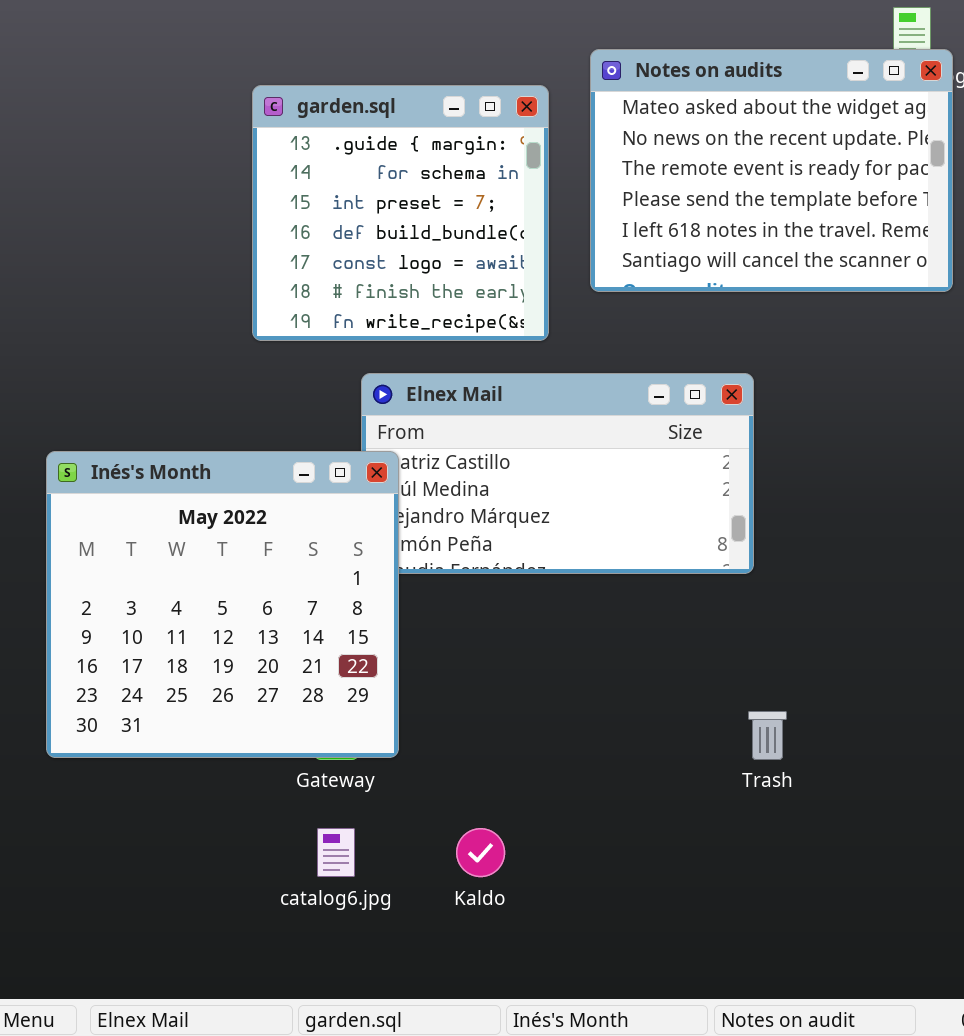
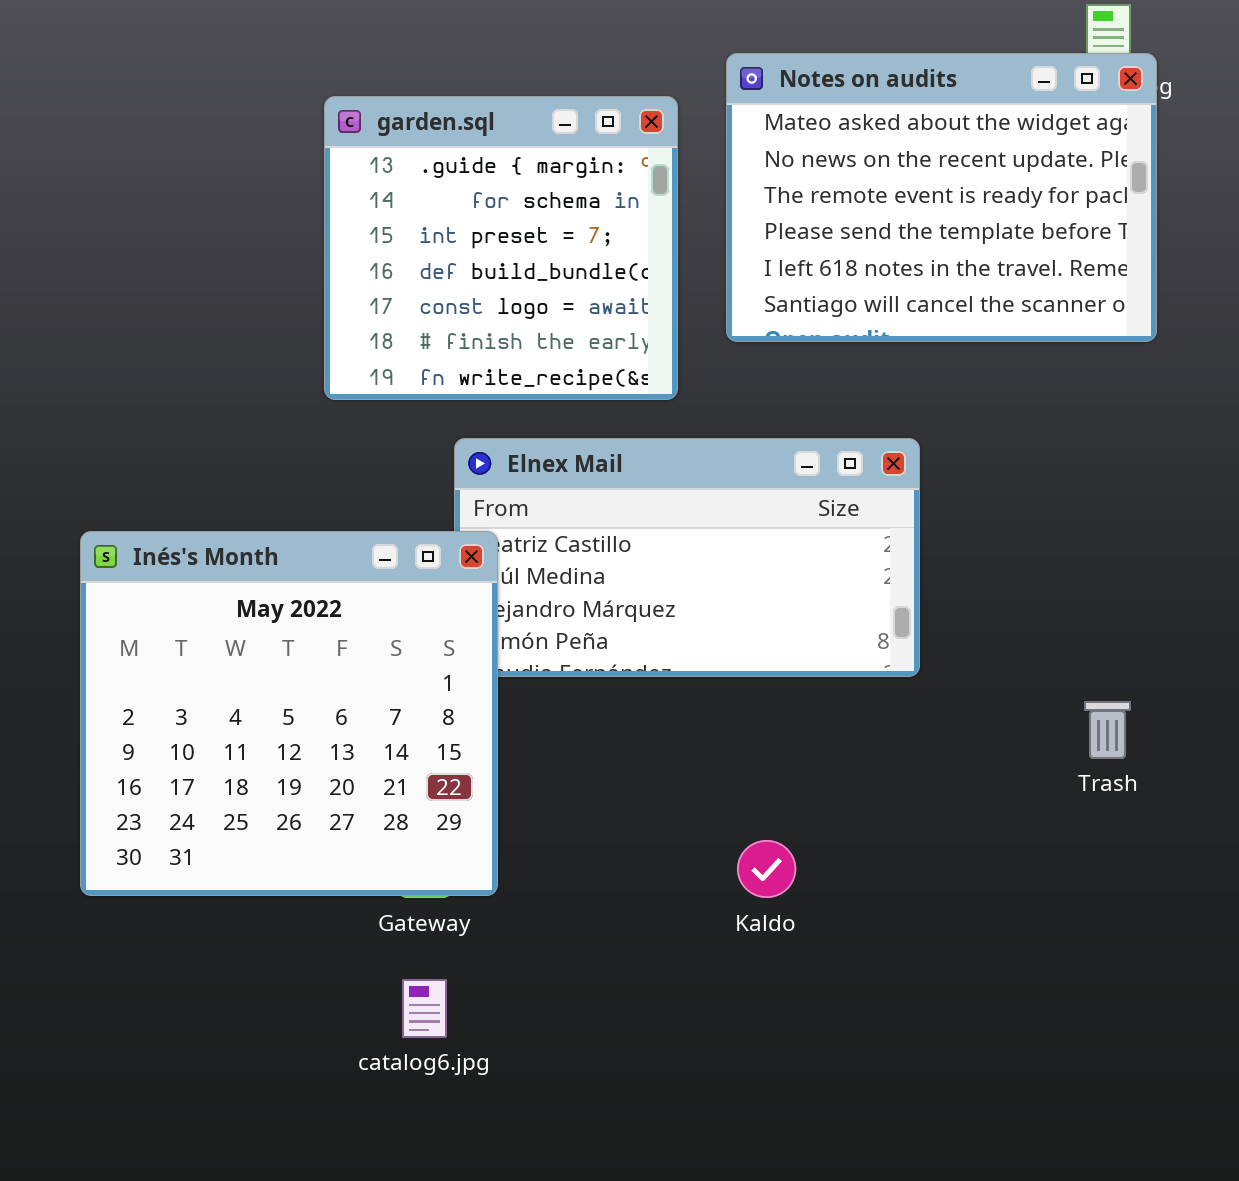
Trash: [748,711,787,760] -> [1084,701,1131,759], moved
Kaldo: [456,828,505,877] -> [737,840,796,898], moved

